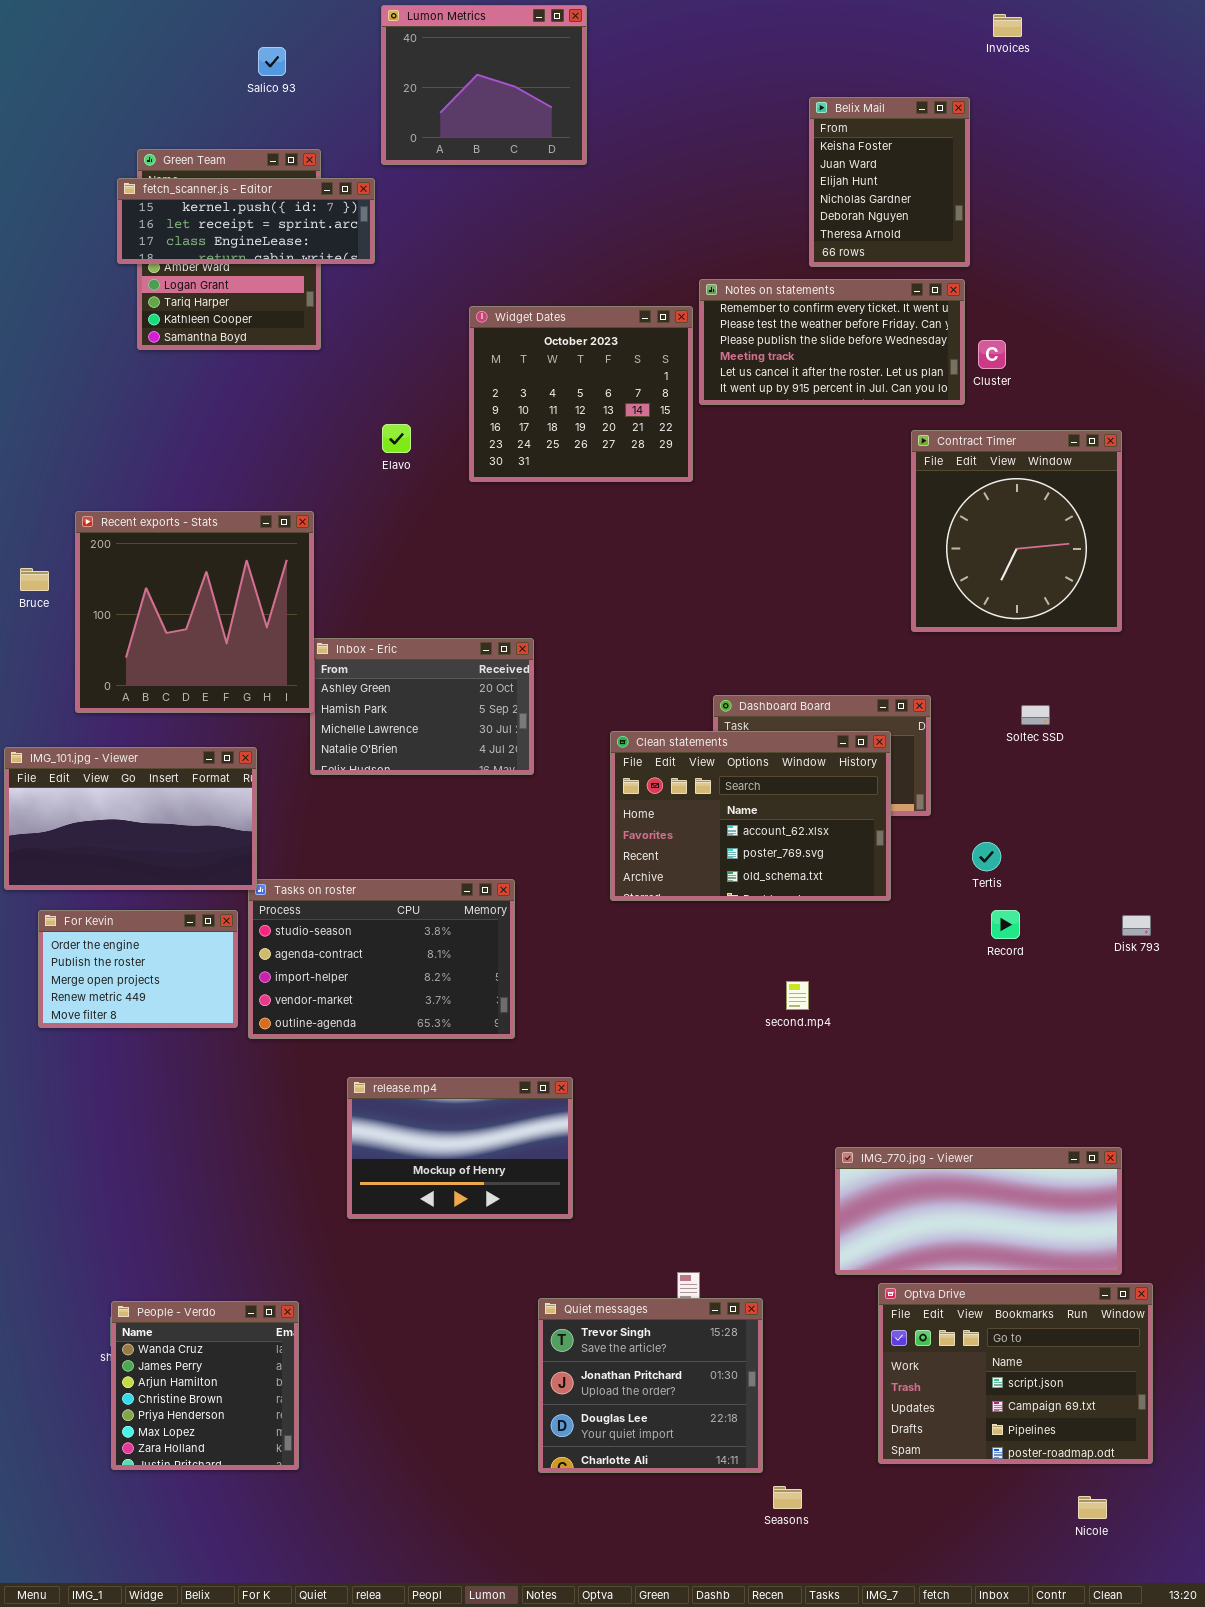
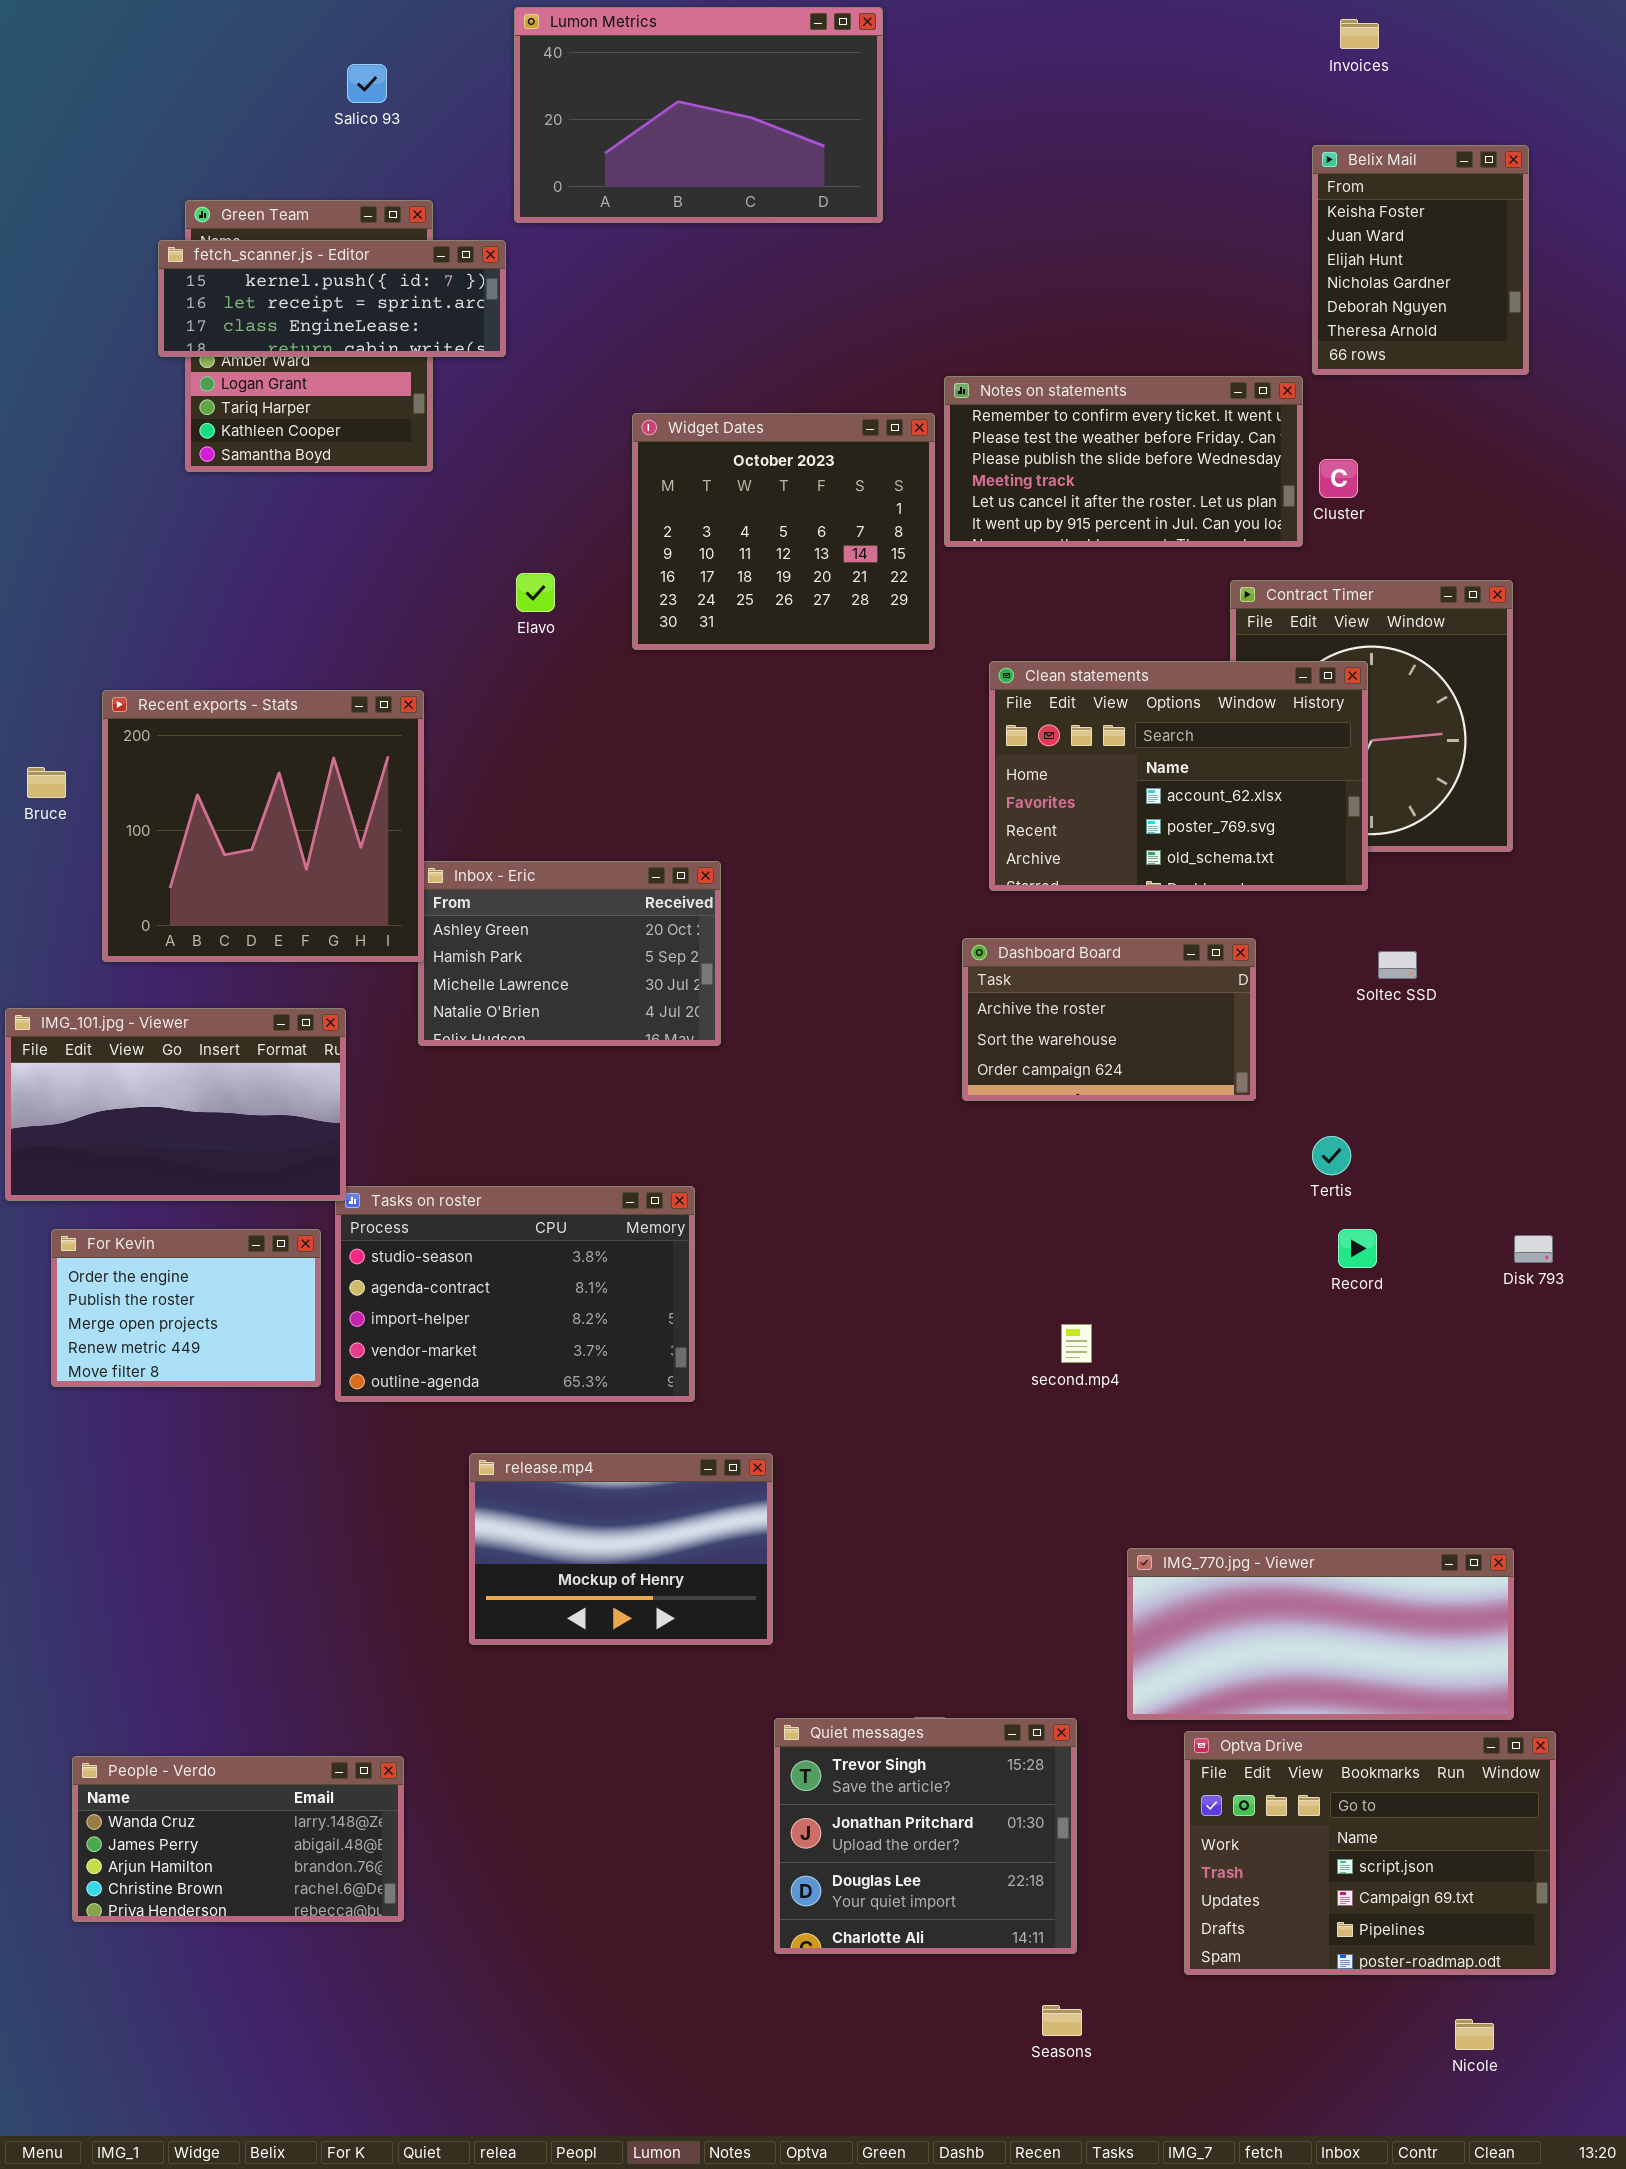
Lumon Metrics: [381,5,587,165] -> [514,7,883,223], resized
Belix Mail: [809,97,970,267] -> [1312,145,1529,375], moved
Clean statements: [610,731,891,901] -> [989,661,1368,891], moved
Quiet messages: [538,1298,763,1473] -> [774,1718,1077,1954], moved
People - Verdo: [111,1301,299,1470] -> [72,1756,404,1922], resized

